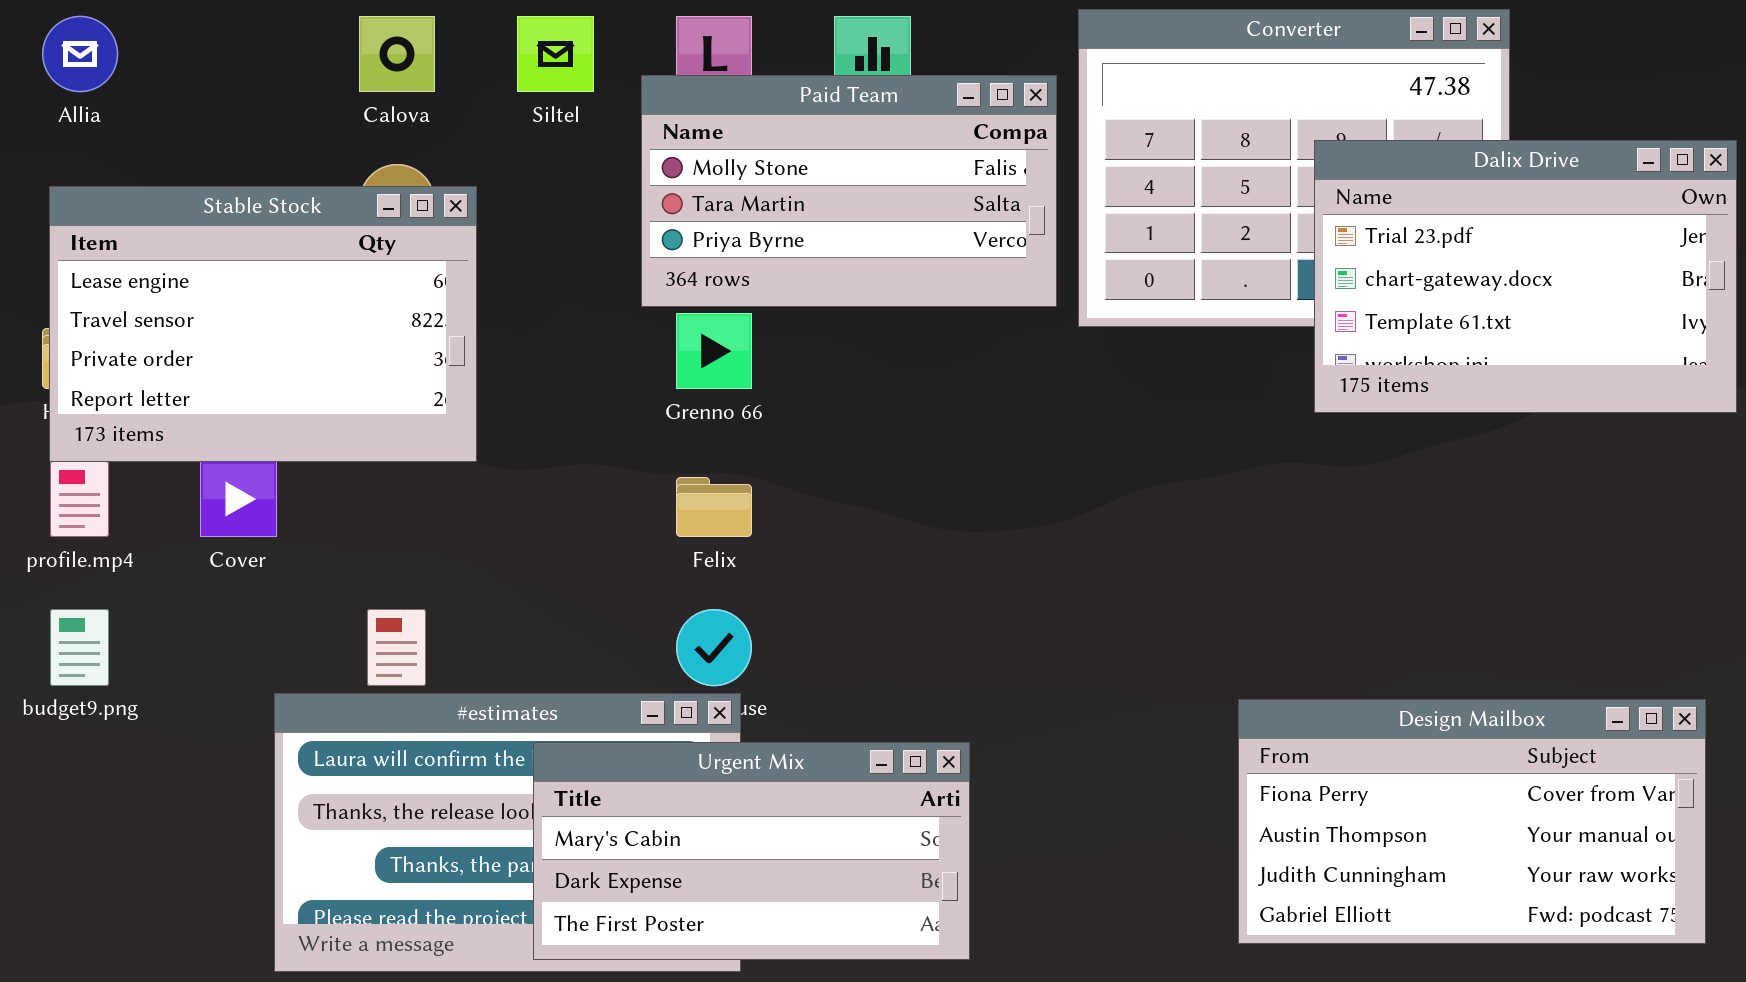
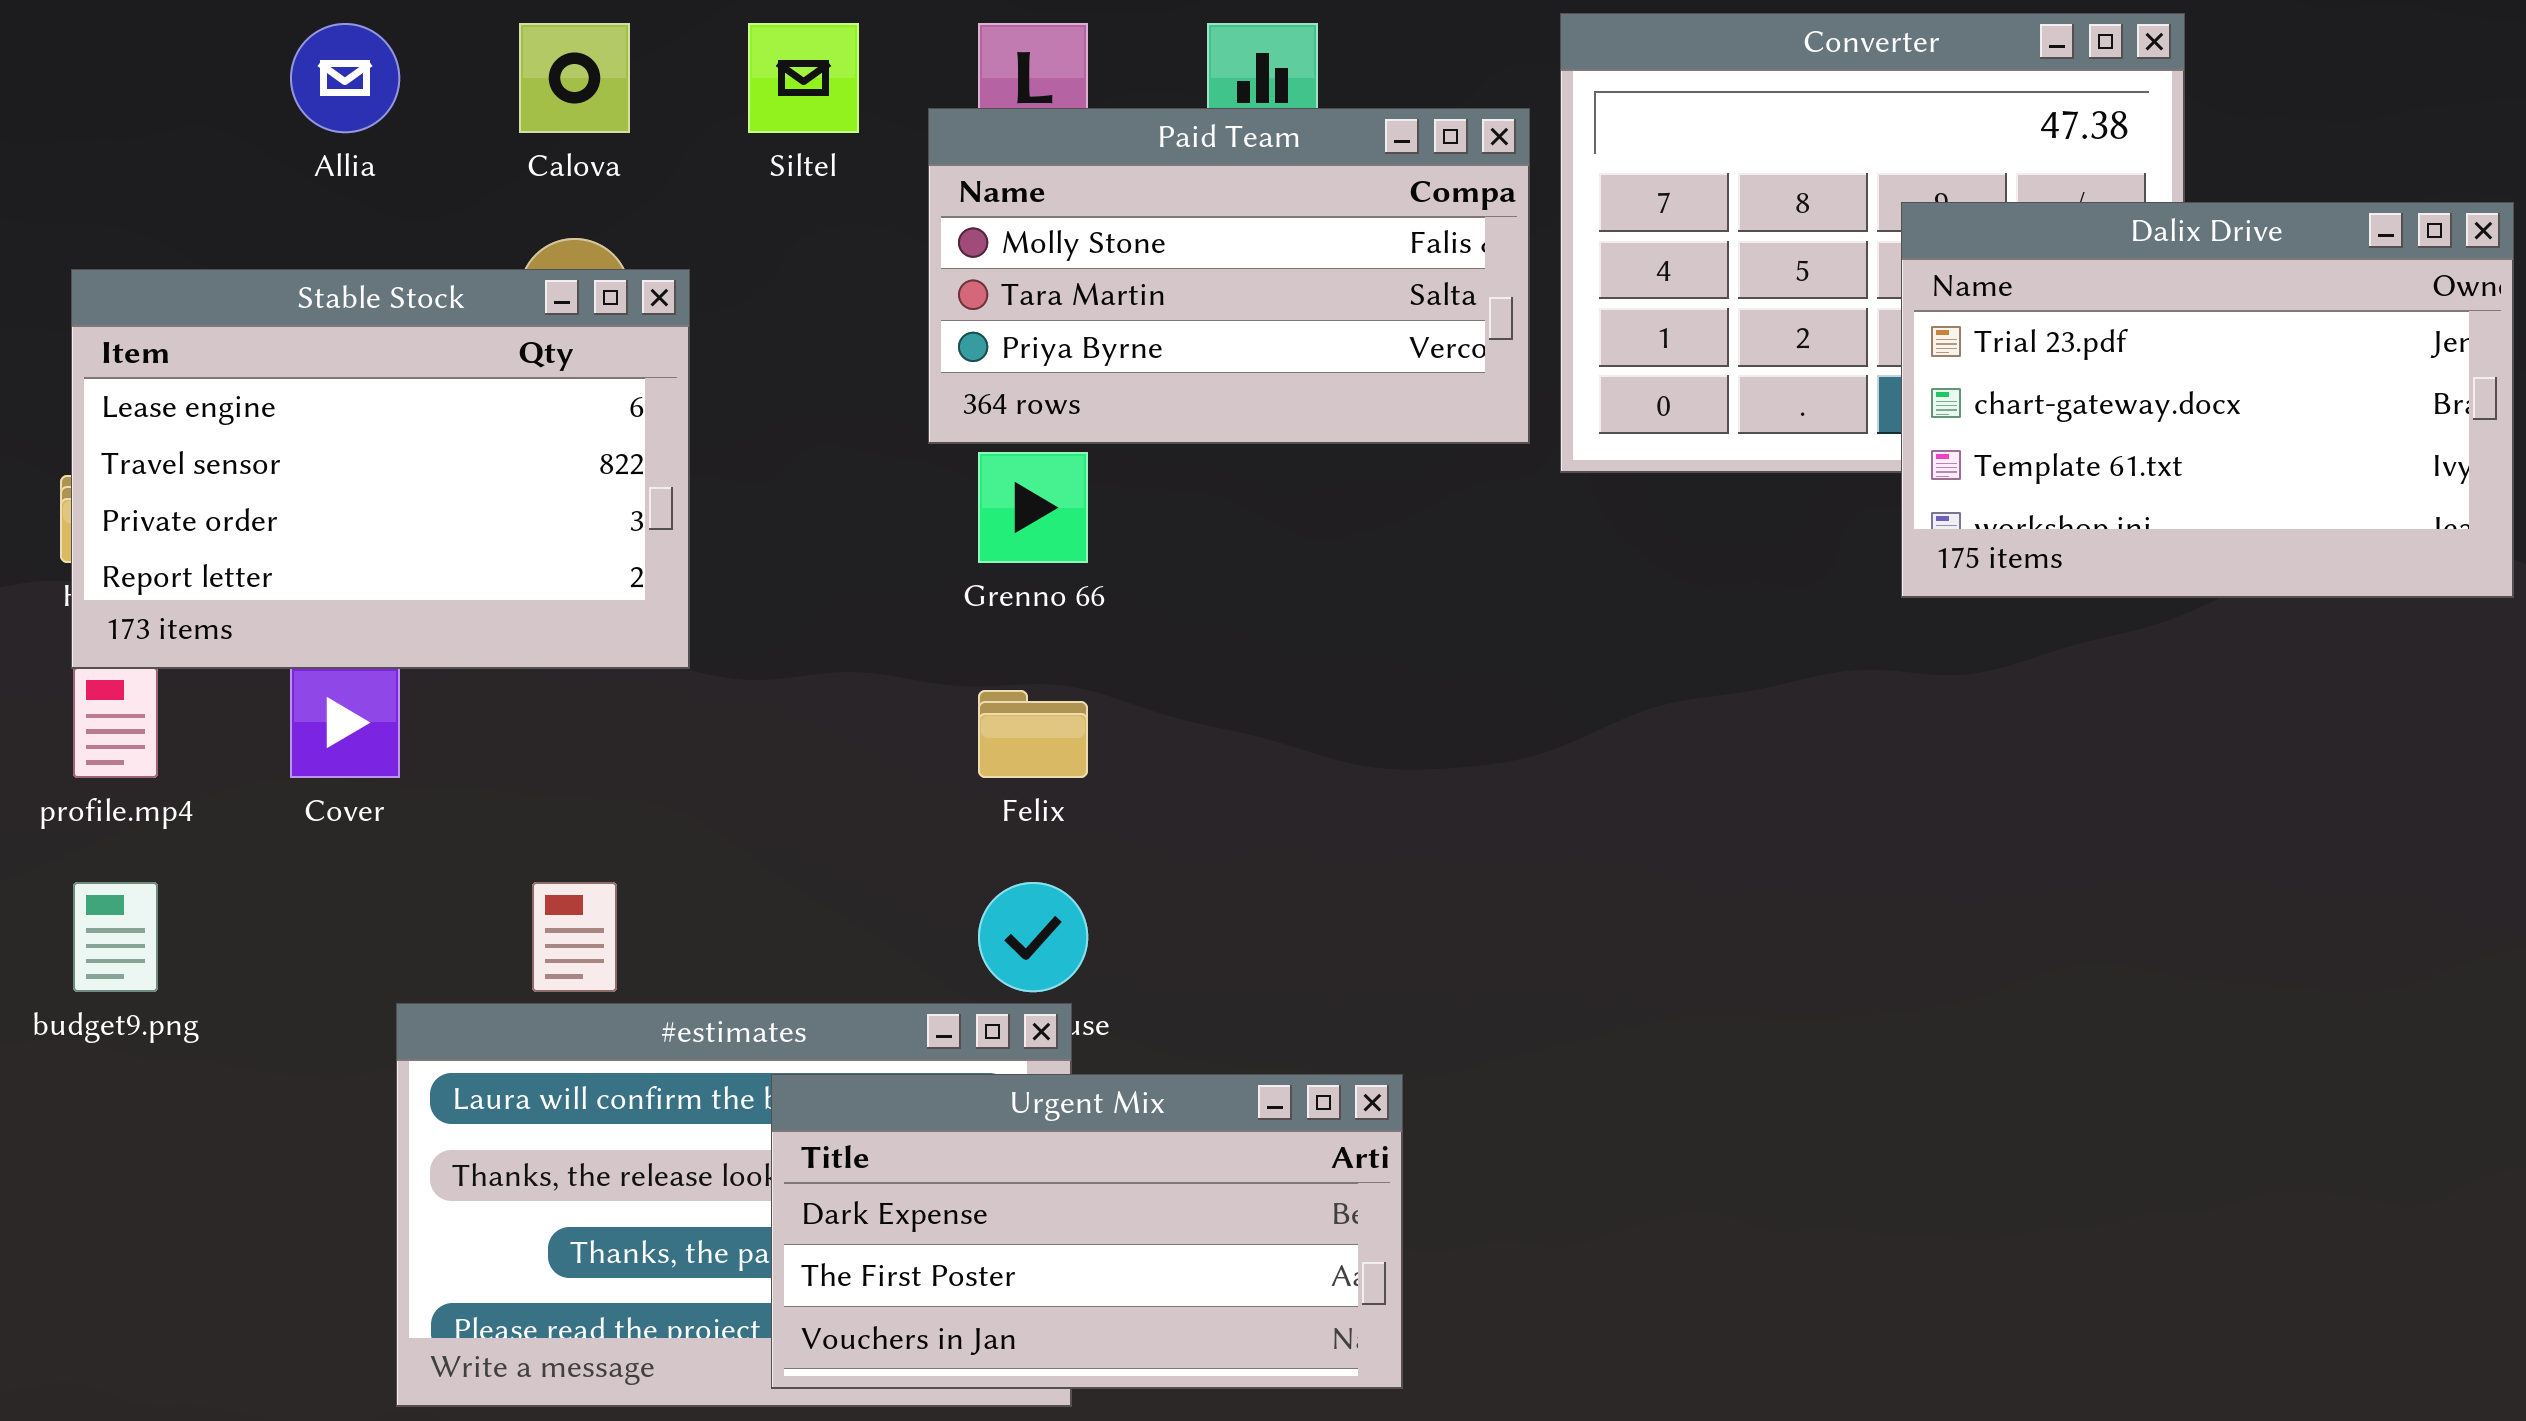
Allia: [42,16,118,92] -> [290,23,400,133], moved
Design Mailbox: [1238,699,1706,944] -> none, closed
Urgent Mix: [533,742,970,960] -> [771,1074,1403,1389], scrolled down 1 row

